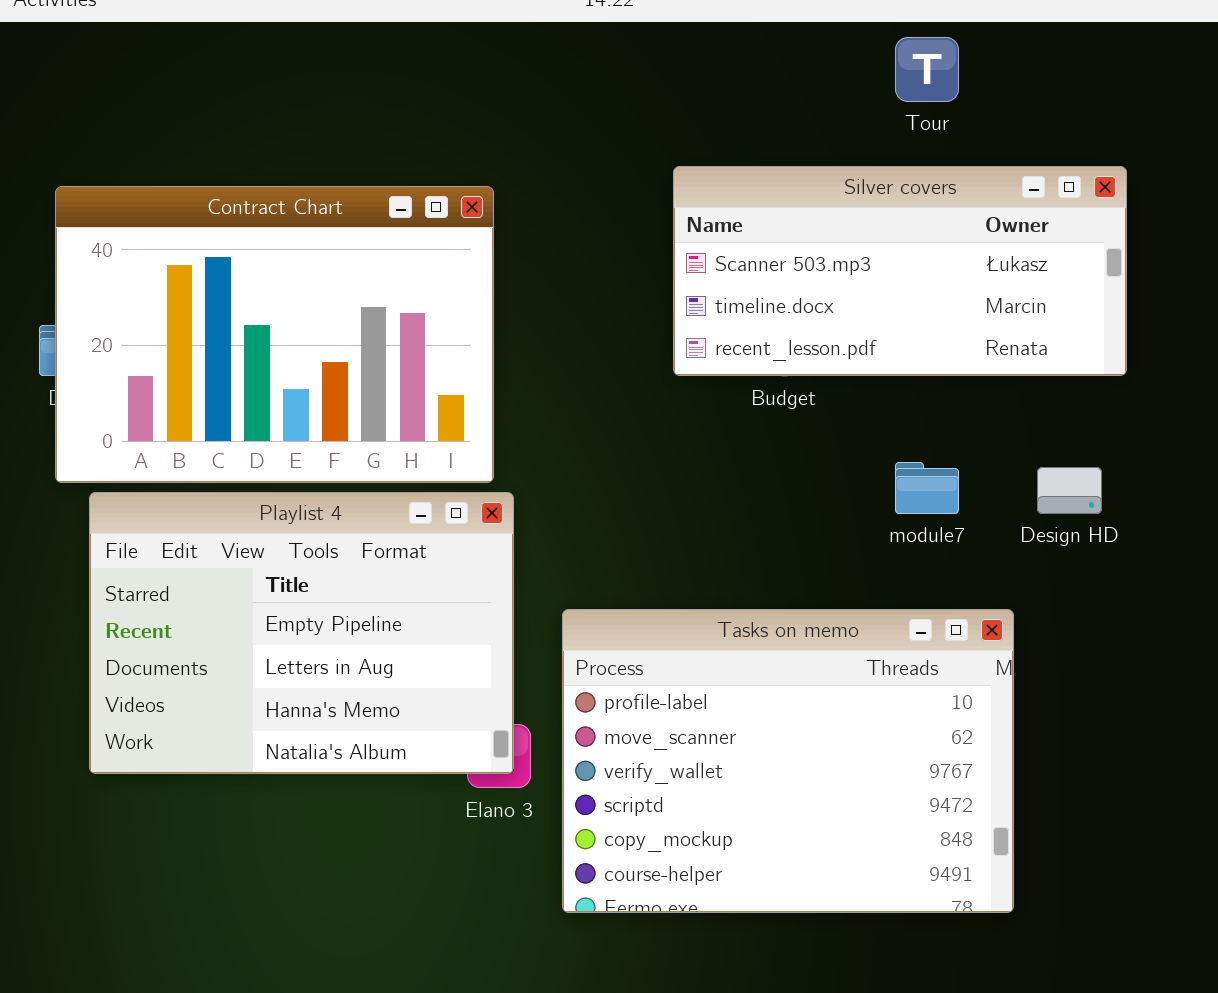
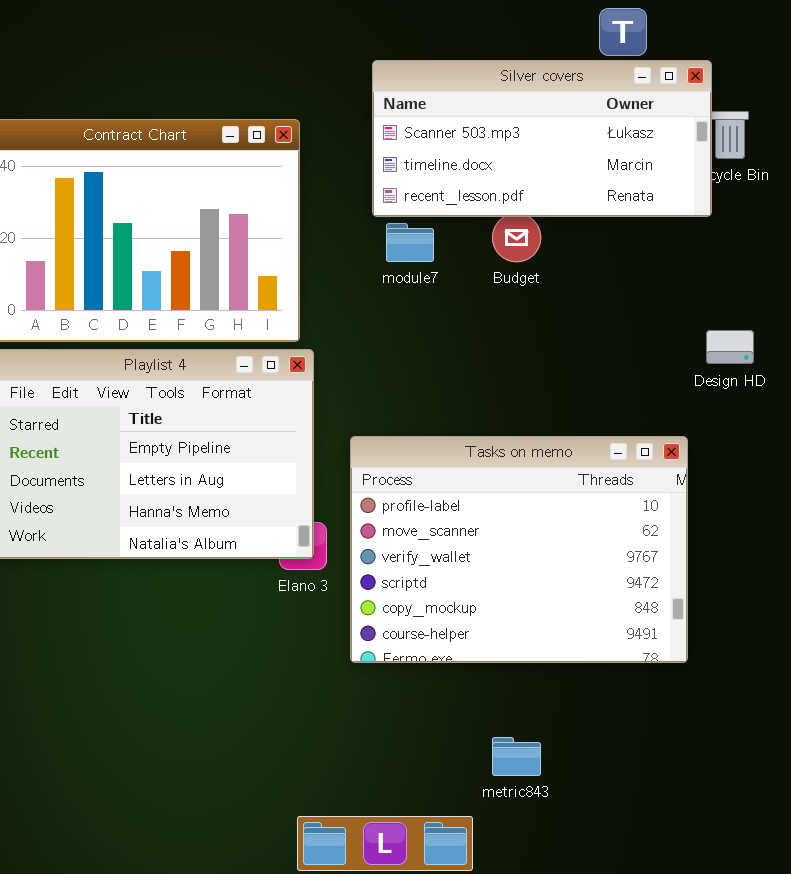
Silver covers: [673,166,1127,376] -> [372,60,712,217], moved
module7: [895,462,959,514] -> [386,223,434,262], moved

